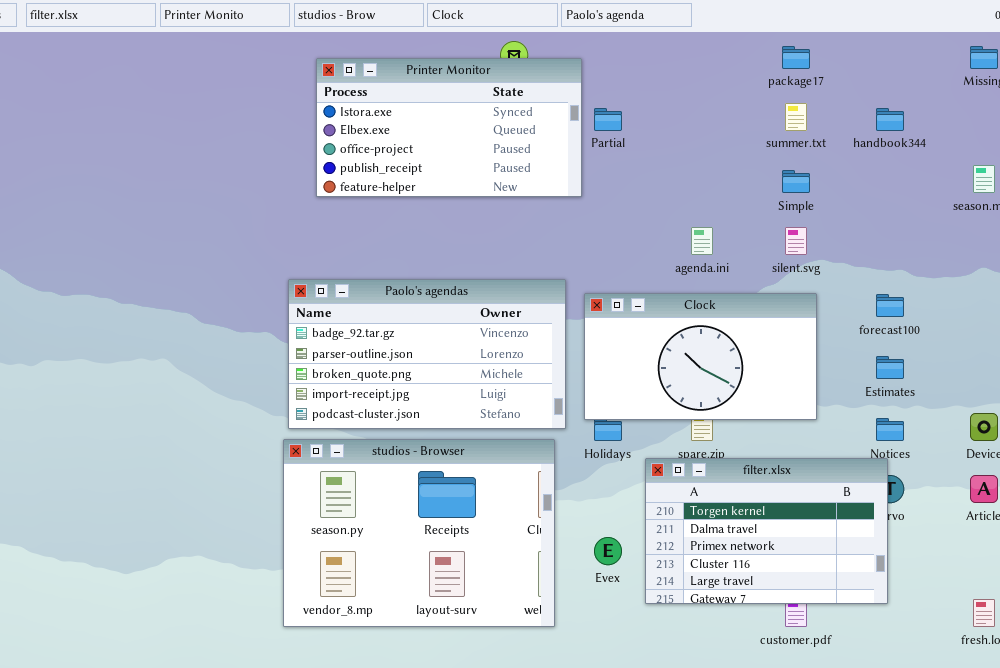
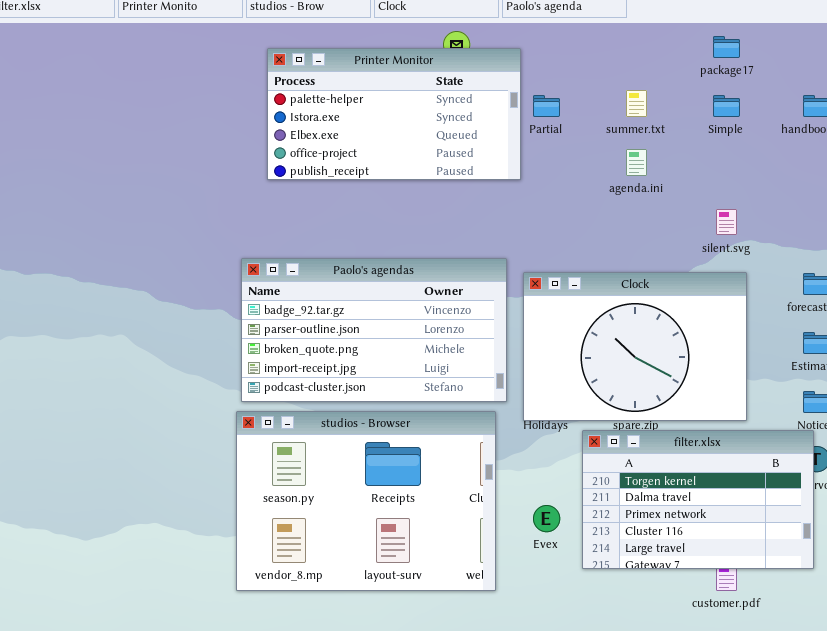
Printer Monitor: [316,58,582,197] -> [267,48,521,180], scrolled up 1 row
summer.txt: [785,103,807,131] -> [626,90,647,117], moved
Simple: [782,170,810,193] -> [713,95,740,117], moved
agenda.ini: [691,227,713,255] -> [626,149,647,176], moved
Clock: [584,293,817,420] -> [523,272,747,421], resized

